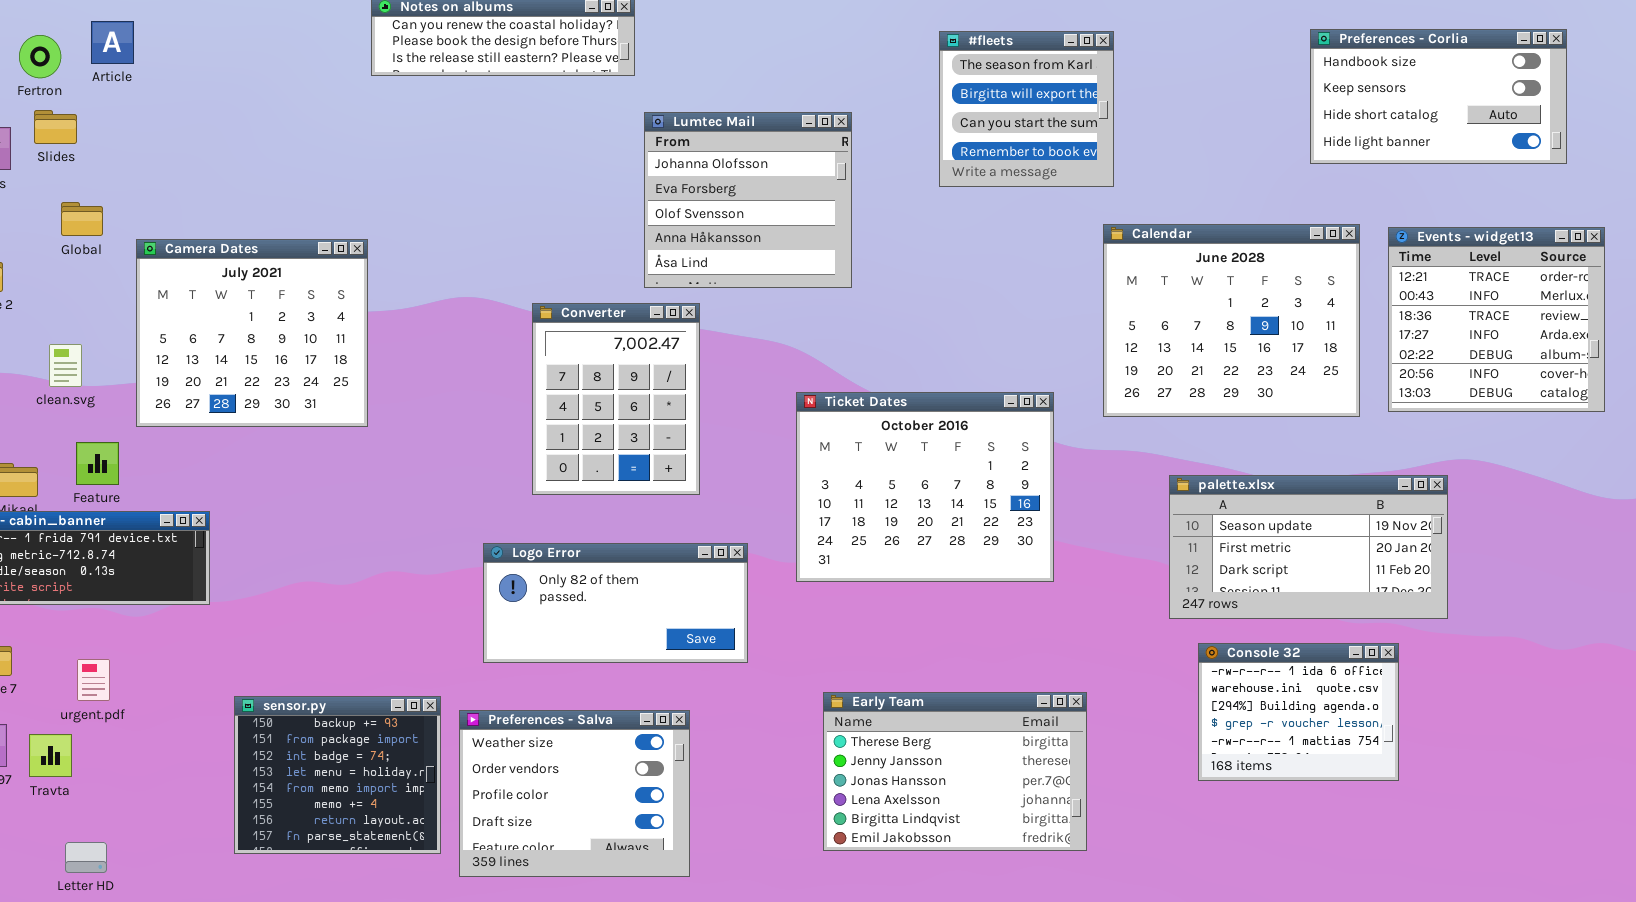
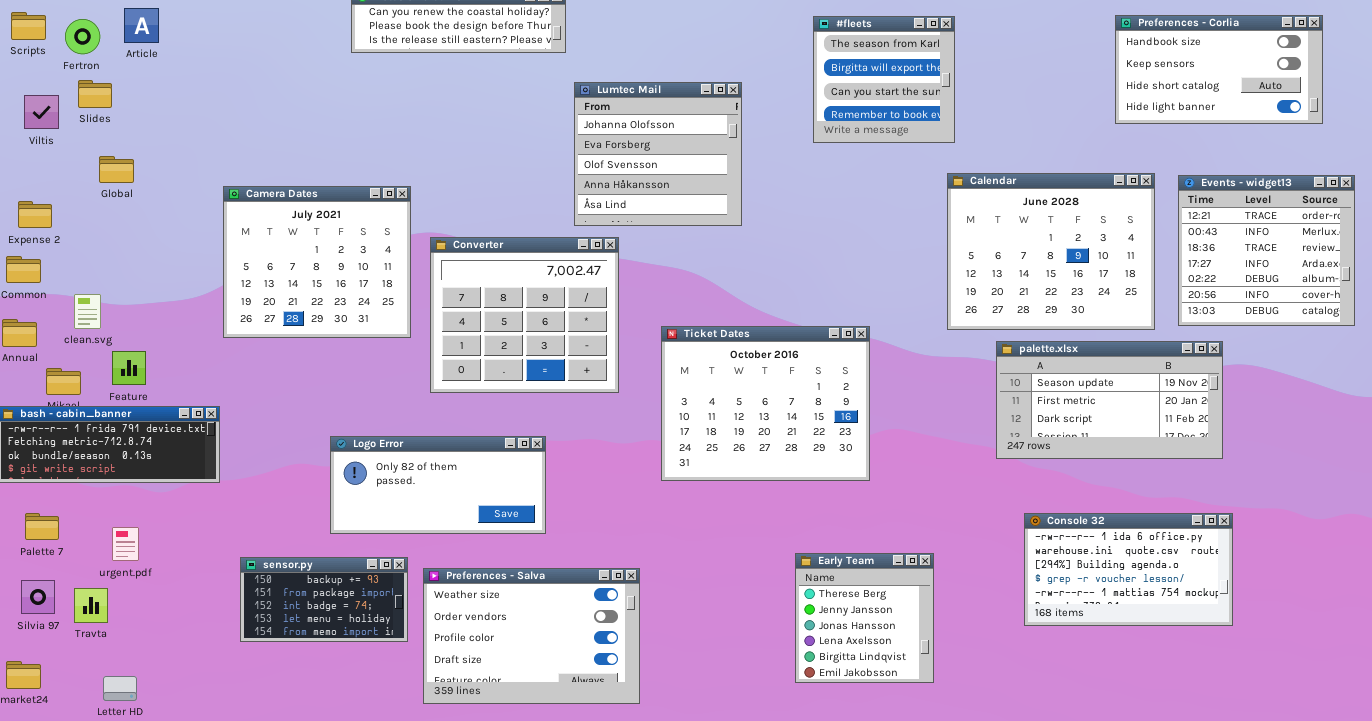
Camera Dates: [136,239,368,427] -> [223,186,411,338], moved
Converter: [532,303,700,495] -> [430,237,619,393], resized
clean.svg: [49,344,82,387] -> [74,294,101,329], moved
Ticket Dates: [796,392,1054,582] -> [661,326,870,481], moved
palette.xlsx: [1169,475,1448,619] -> [996,341,1223,459], moved
Logo Error: [483,543,748,663] -> [330,436,546,534], moved
Console 32: [1198,643,1399,781] -> [1024,513,1233,626], resized
Early Team: [823,692,1087,851] -> [795,553,934,683], resized
sensor.py: [234,696,441,854] -> [240,557,408,642], resized
Preferences - Salva: [459,710,690,877] -> [423,568,640,704], resized

